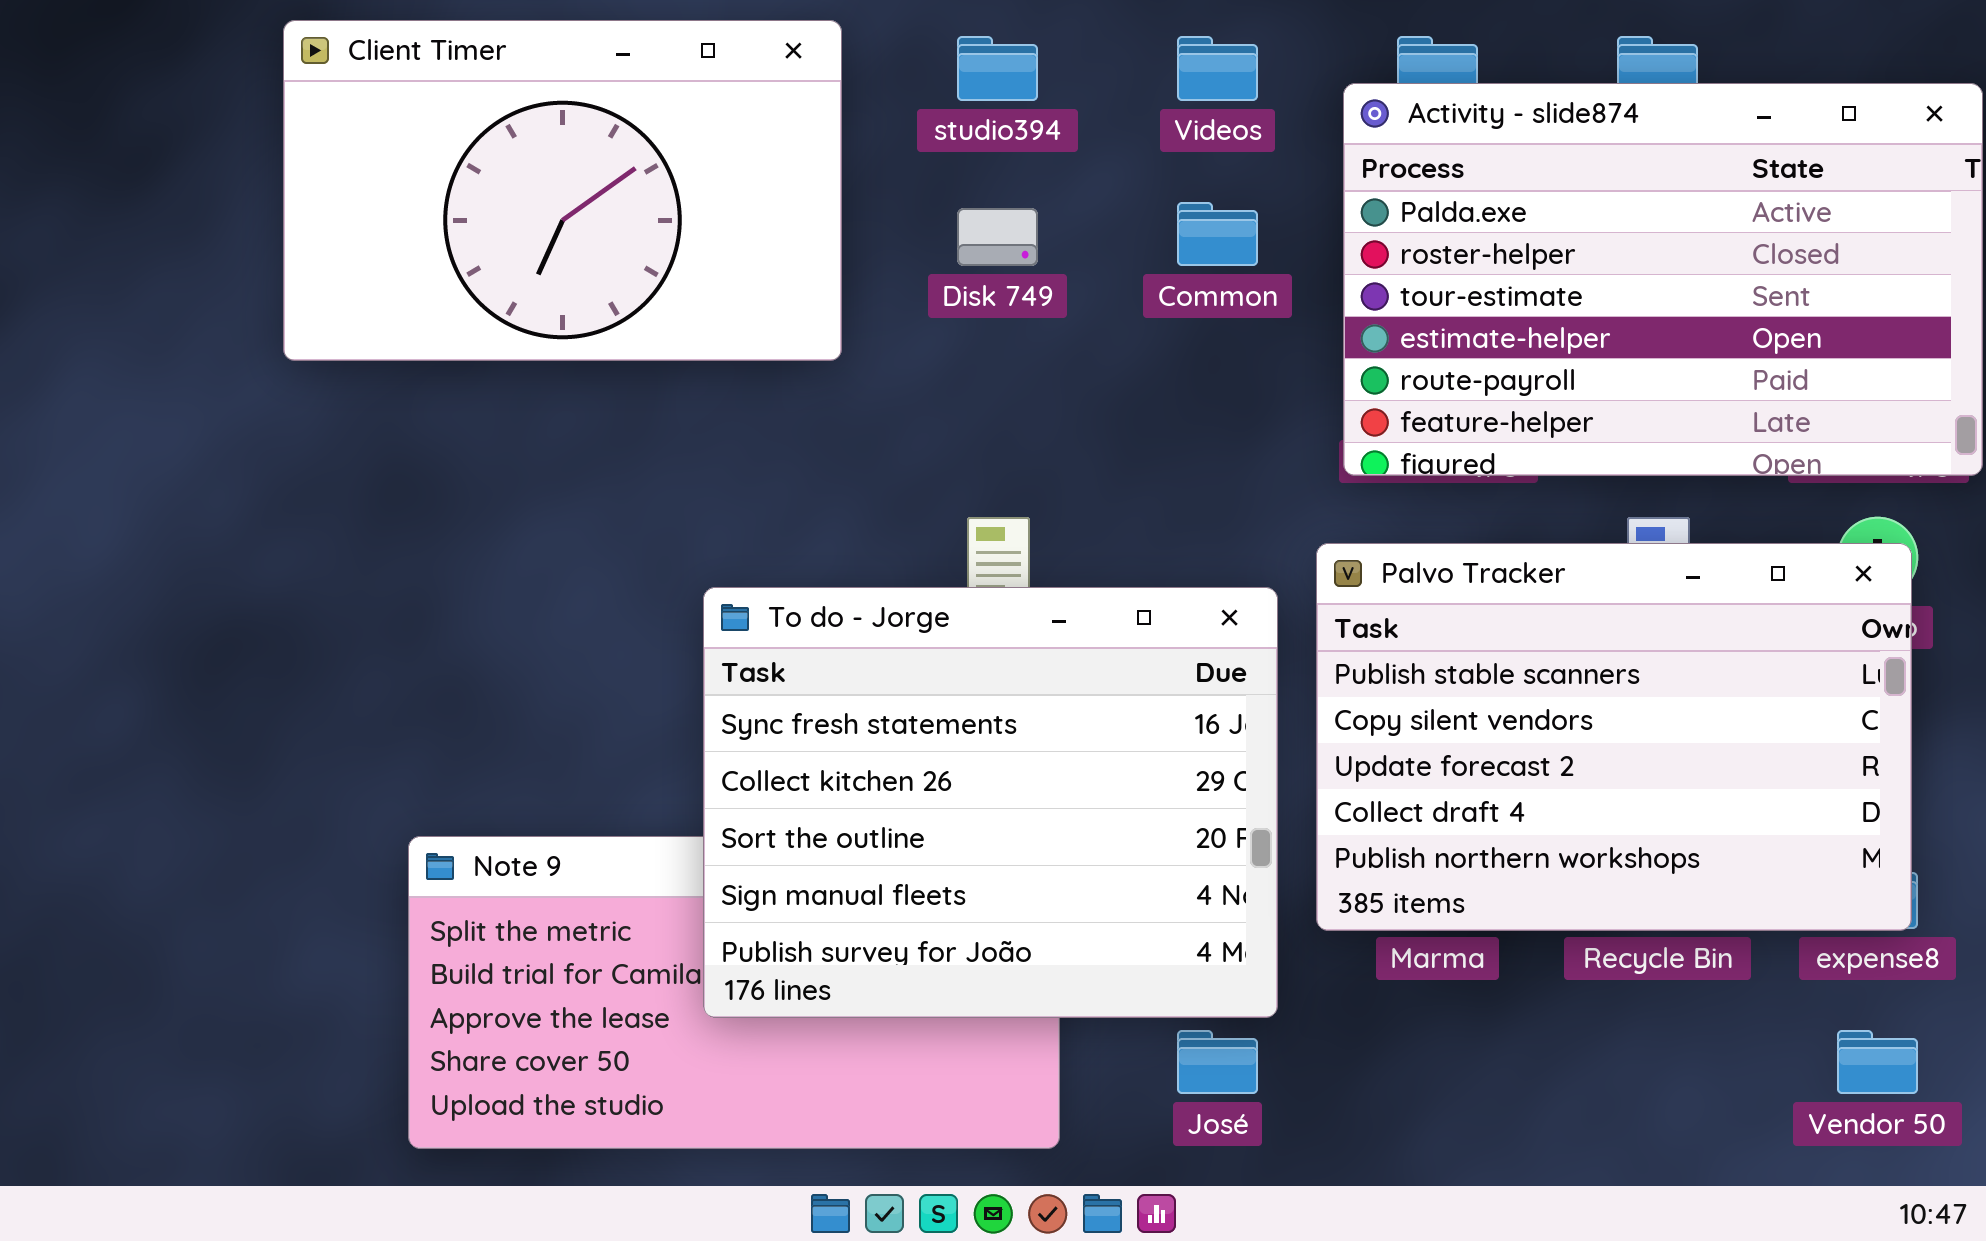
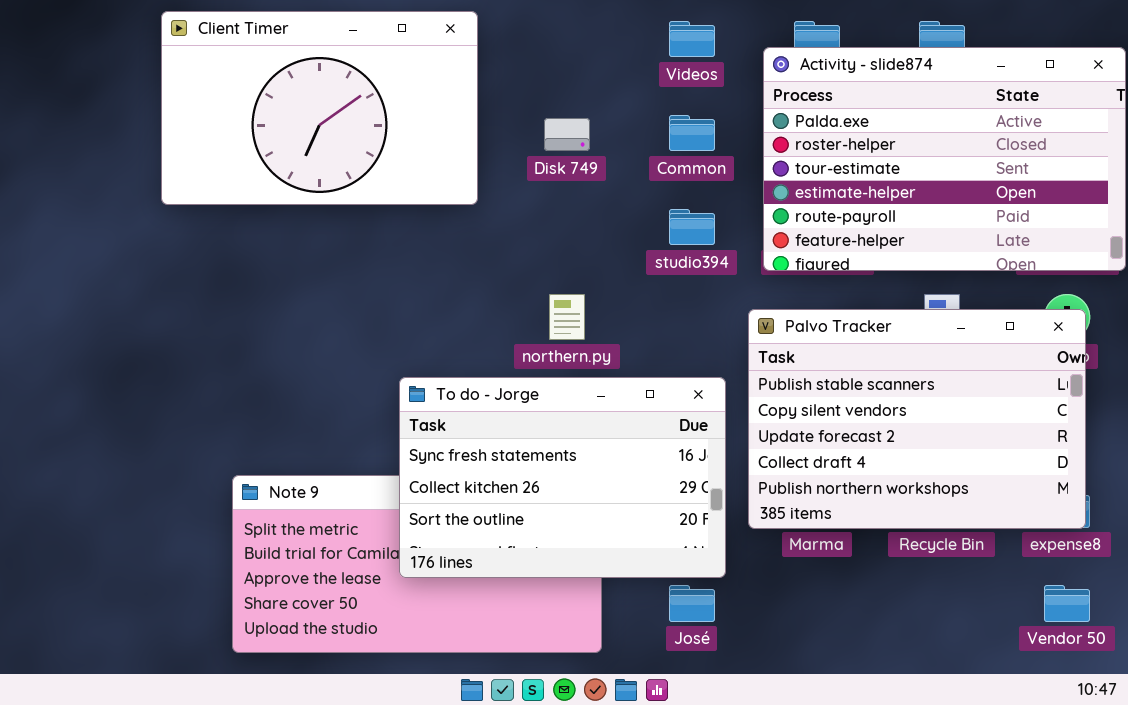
studio394: [957,36,1038,101] -> [669,209,715,245], moved
To do - Jorge: [703,587,1278,1018] -> [399,377,726,578], resized

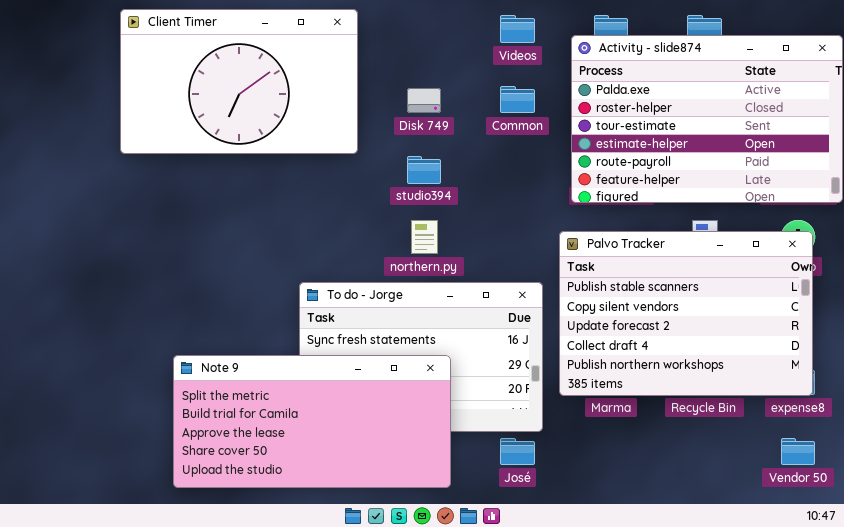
studio394: [669,209,715,245] -> [407,156,441,184], moved
Note 9: [232,475,602,653] -> [173,355,451,488], raised

